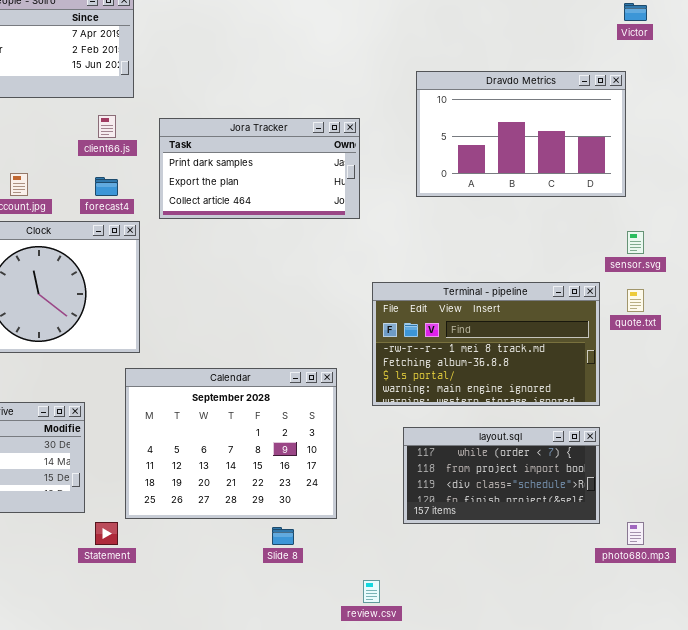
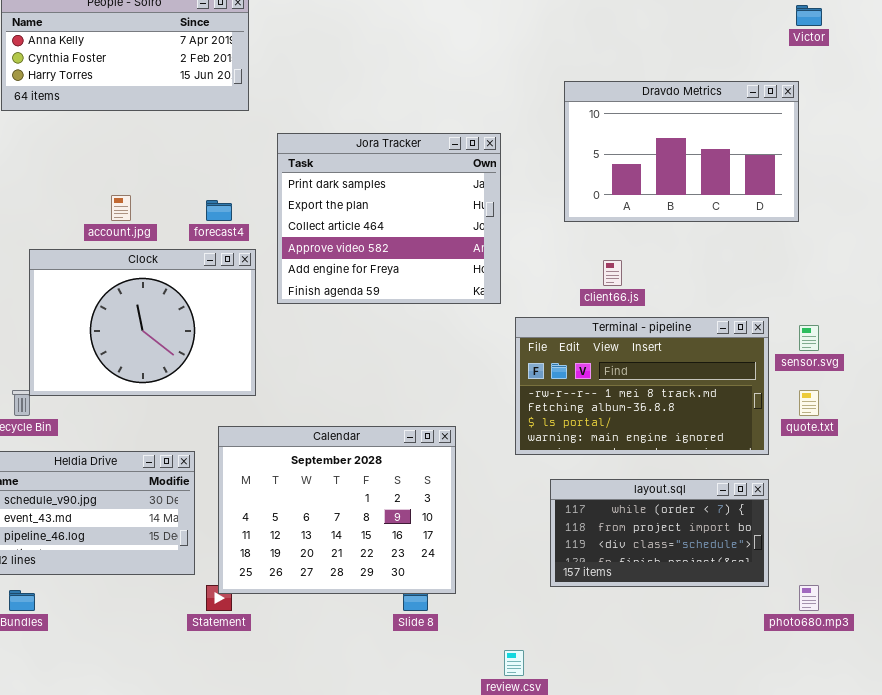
client66.js: [98,115,116,138] -> [603,260,622,286], moved
Jora Tracker: [159,118,360,219] -> [277,133,501,304], resized
sensor.svg: [627,231,644,254] -> [799,325,819,351], moved
quote.txt: [627,289,644,312] -> [799,390,819,416], moved
Calendar: [125,368,337,519] -> [218,426,456,594], moved

